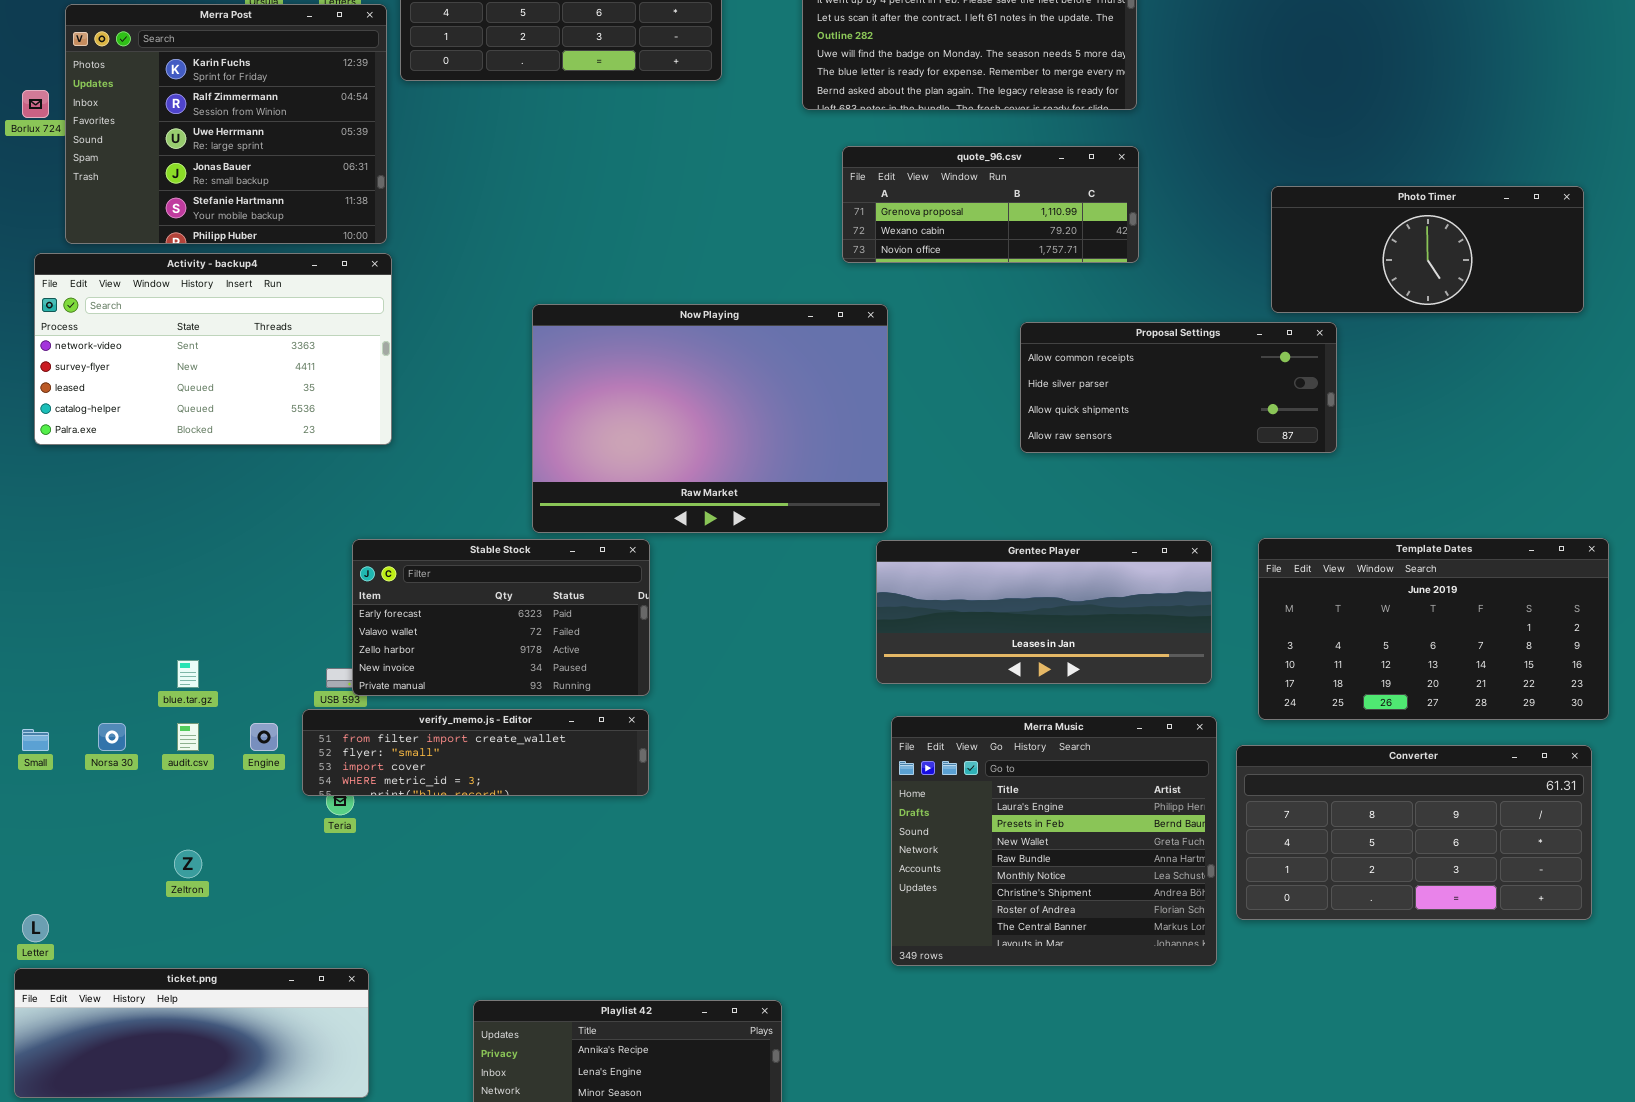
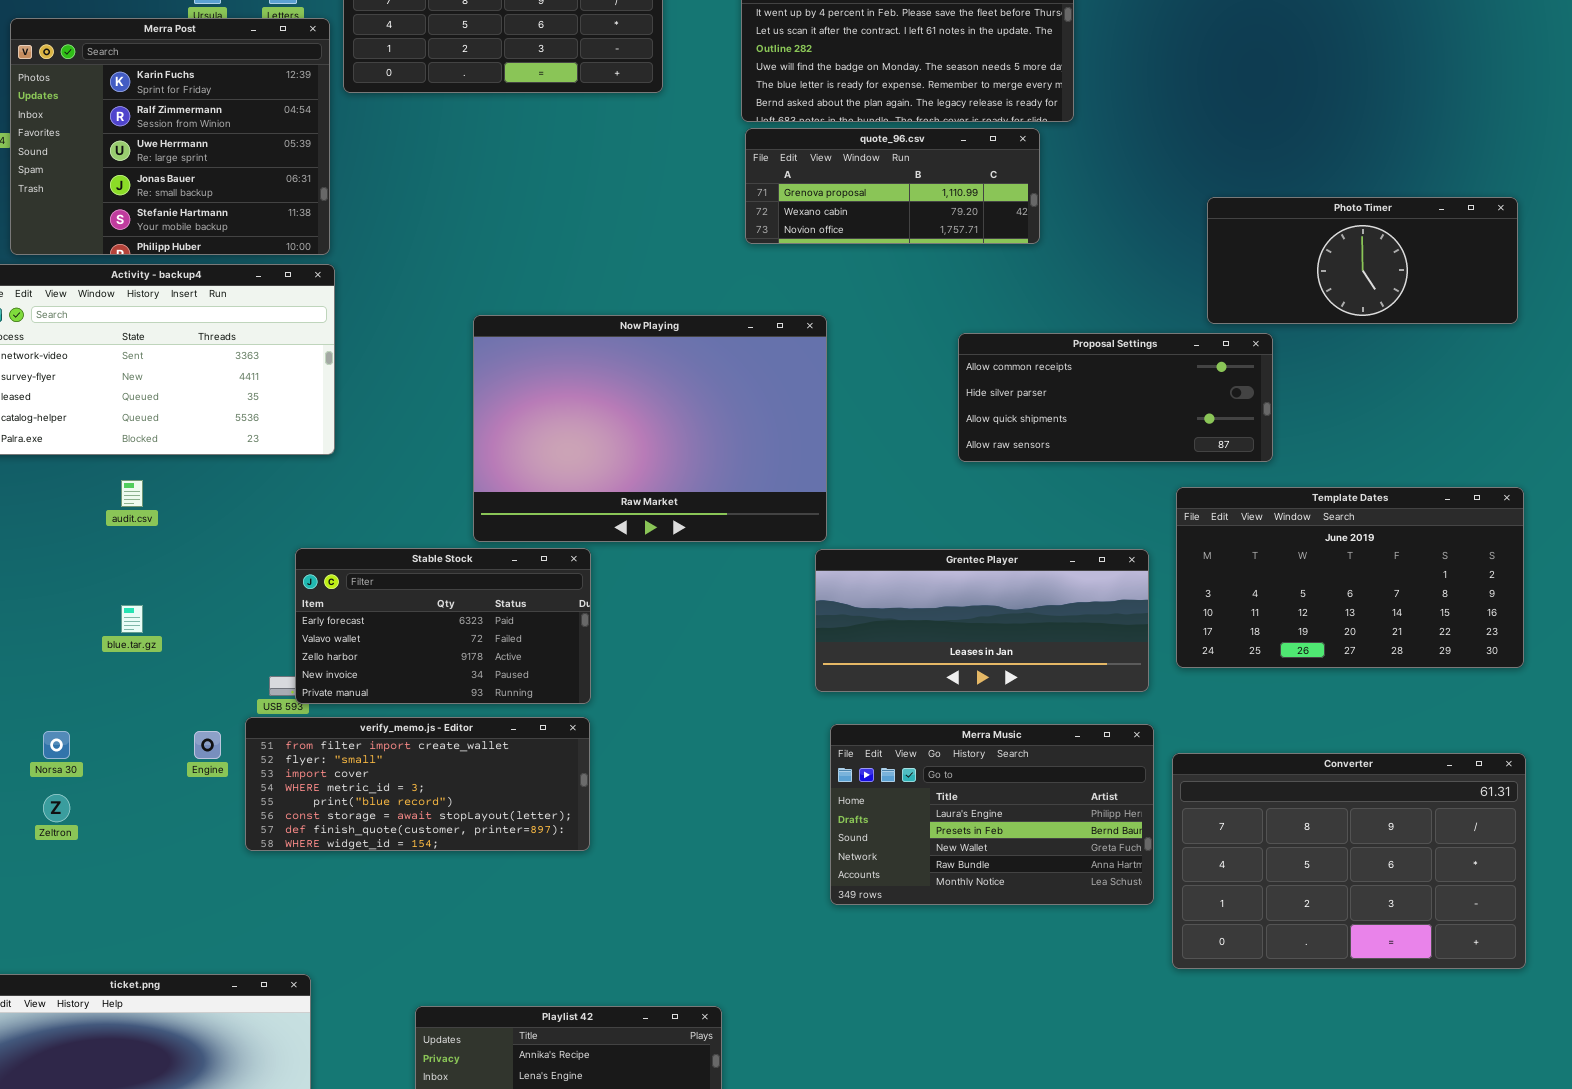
quote_96.csv: [842,146,1139,263] -> [745,128,1040,244], moved
Template Dates: [1258,538,1609,720] -> [1176,487,1524,668], moved
blue.tar.gz: [177,660,199,688] -> [121,605,143,633], moved
verify_memo.js - Editor: [302,709,649,796] -> [245,717,590,851], resized
Merra Music: [891,716,1217,966] -> [830,724,1154,905], resized
audit.csv: [177,723,199,751] -> [121,480,143,507], moved
Converter: [1236,745,1592,920] -> [1172,753,1526,969], resized
Zeltron: [174,850,202,878] -> [43,794,70,822], moved

